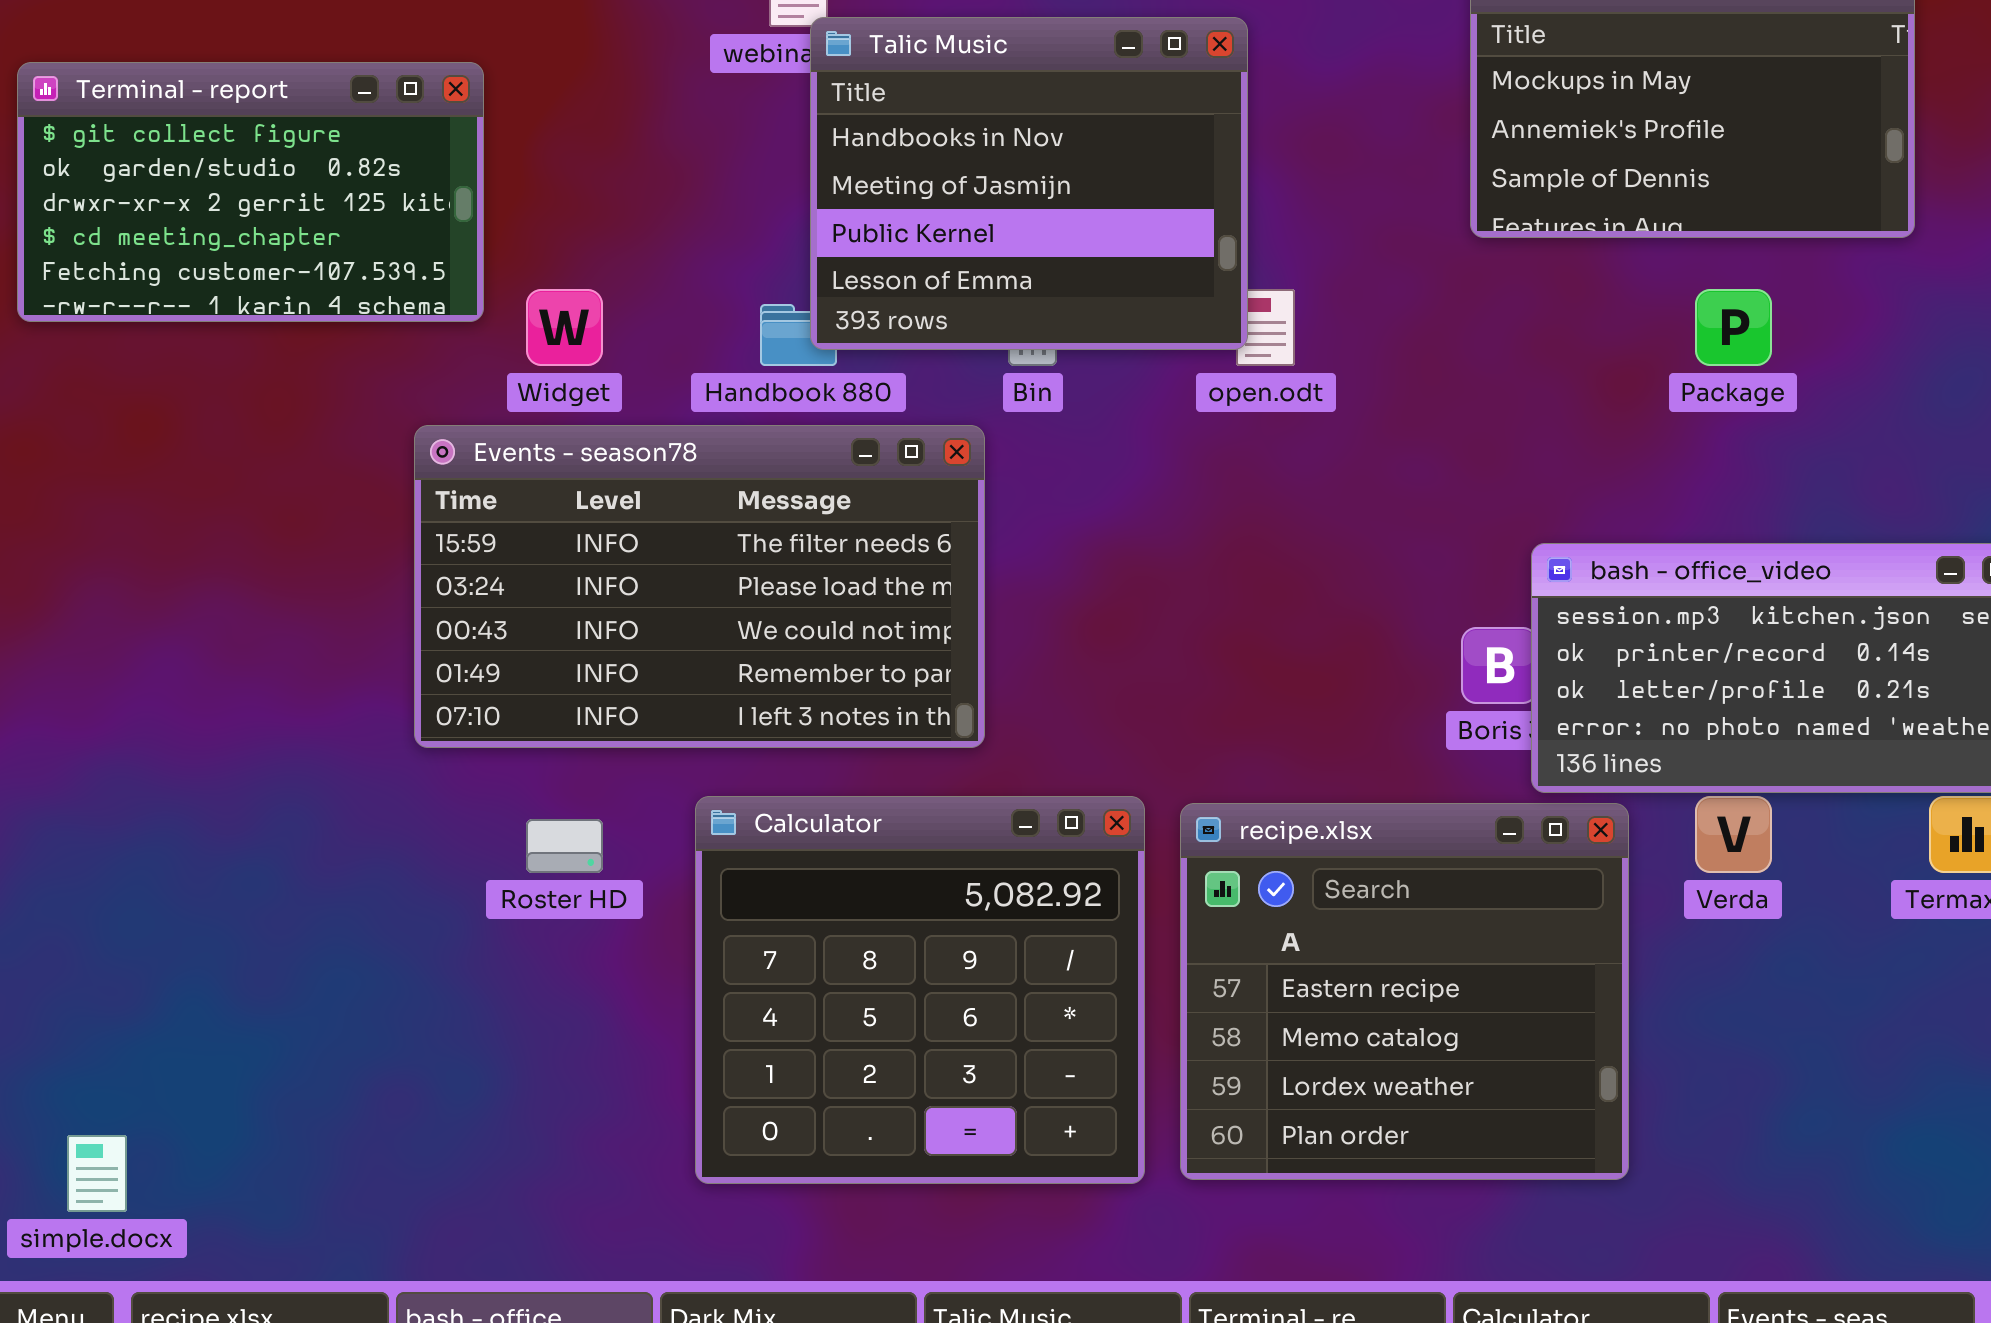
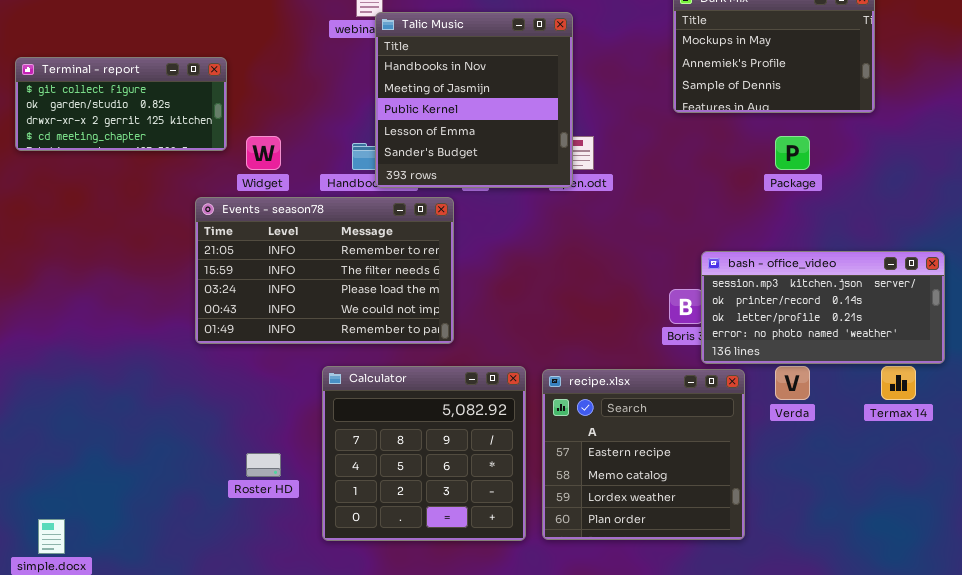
Talic Music: [810,17,1248,350] -> [375,12,573,188], resized
Terminal - report: [17,62,484,322] -> [15,57,227,151], resized
Events - season78: [414,425,985,748] -> [195,197,454,344], scrolled up 1 row
Roster HD: [526,819,603,873] -> [246,453,281,477], moved

